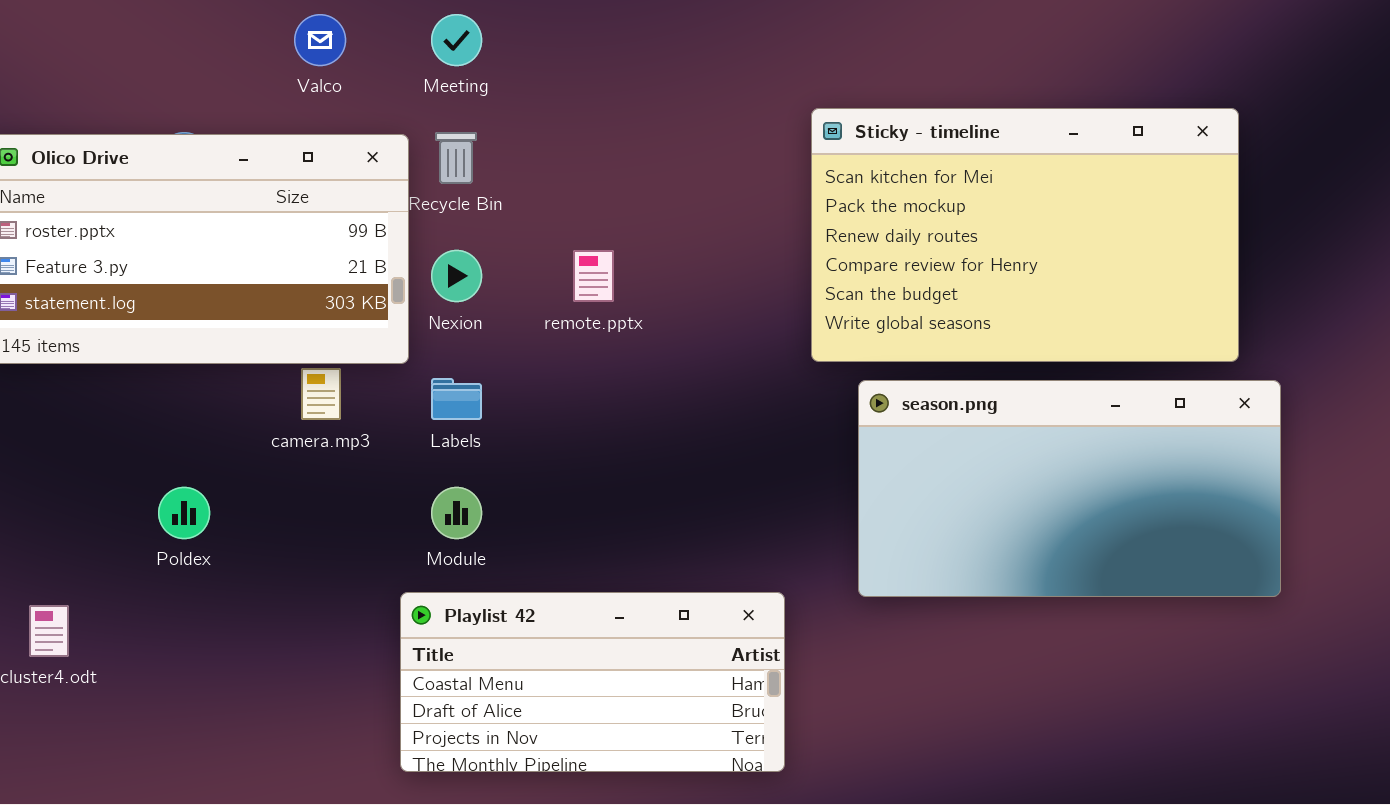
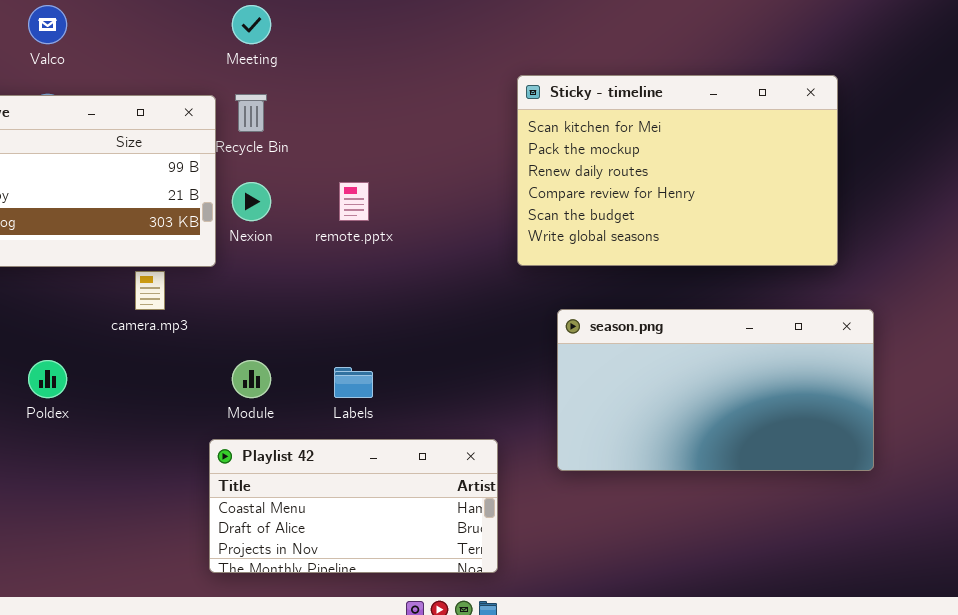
Valco: [294,14,346,66] -> [28,5,67,44], moved
Labels: [431,378,482,420] -> [334,367,373,398], moved
season.png: [858,380,1281,597] -> [557,309,874,471], moved

